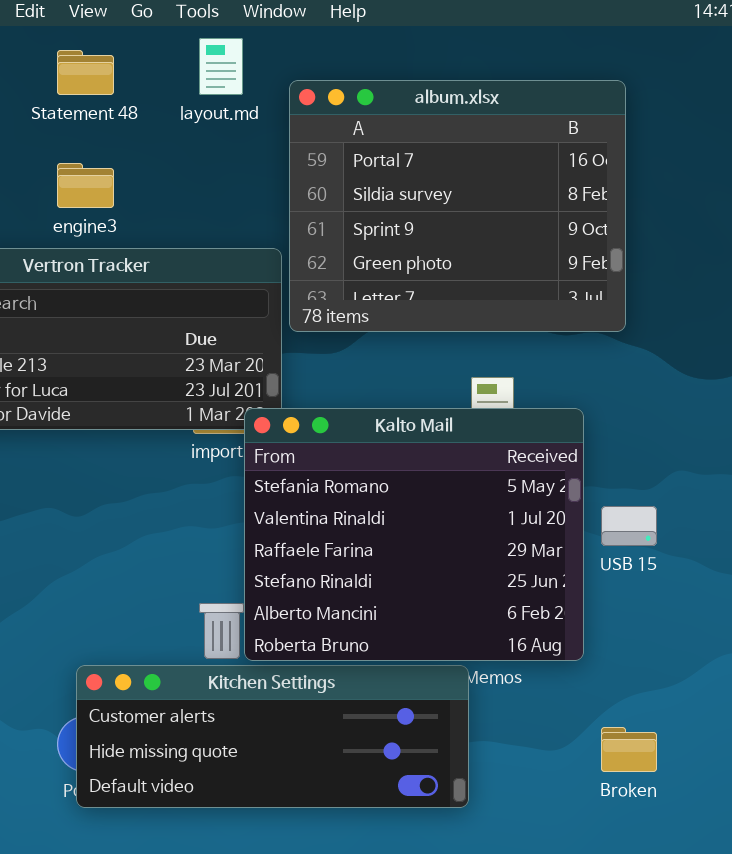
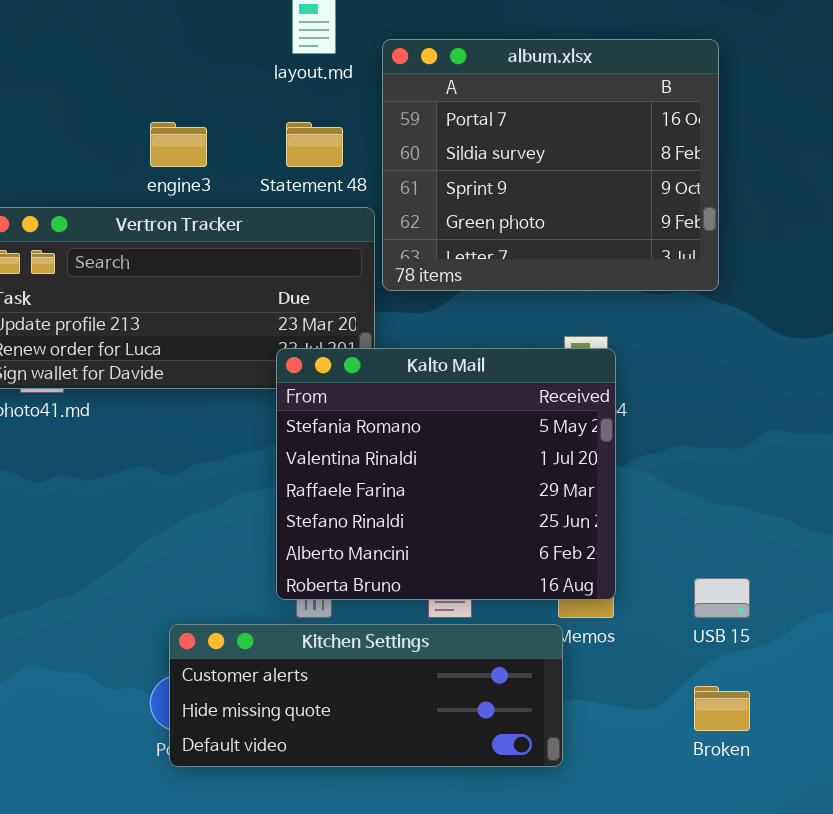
Statement 48: [57,50,114,95] -> [286,122,343,167], moved
Kalto Mail: [244,408,584,661] -> [276,348,616,600], moved
USB 15: [601,506,657,546] -> [694,578,750,618], moved

